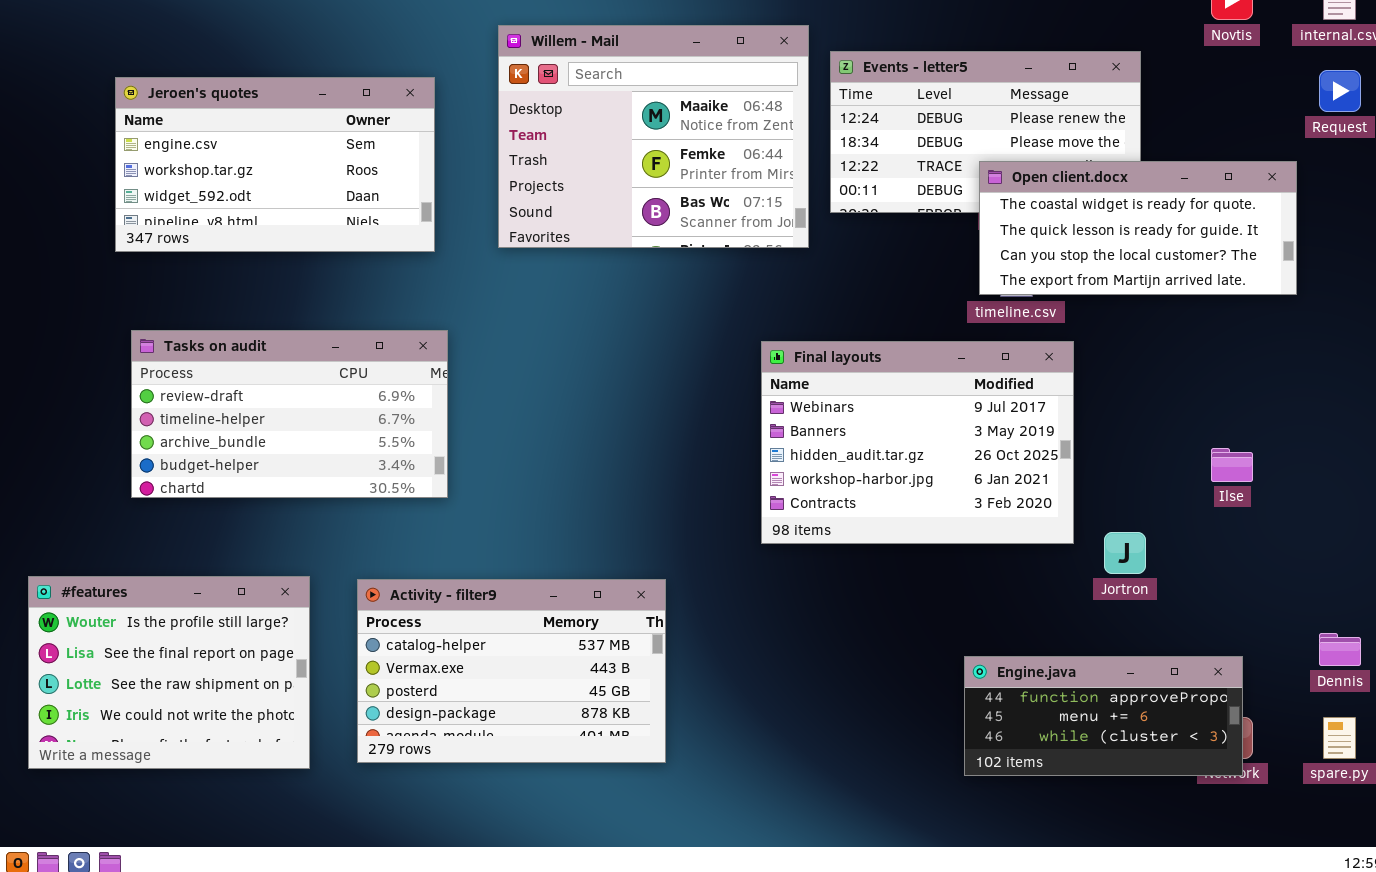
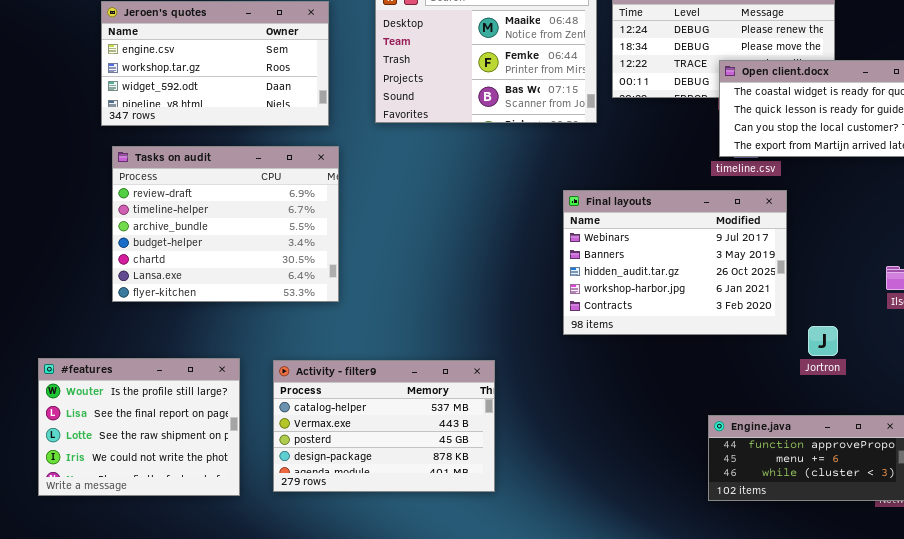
Tasks on audit: [131,330,448,498] -> [112,146,339,302], resized

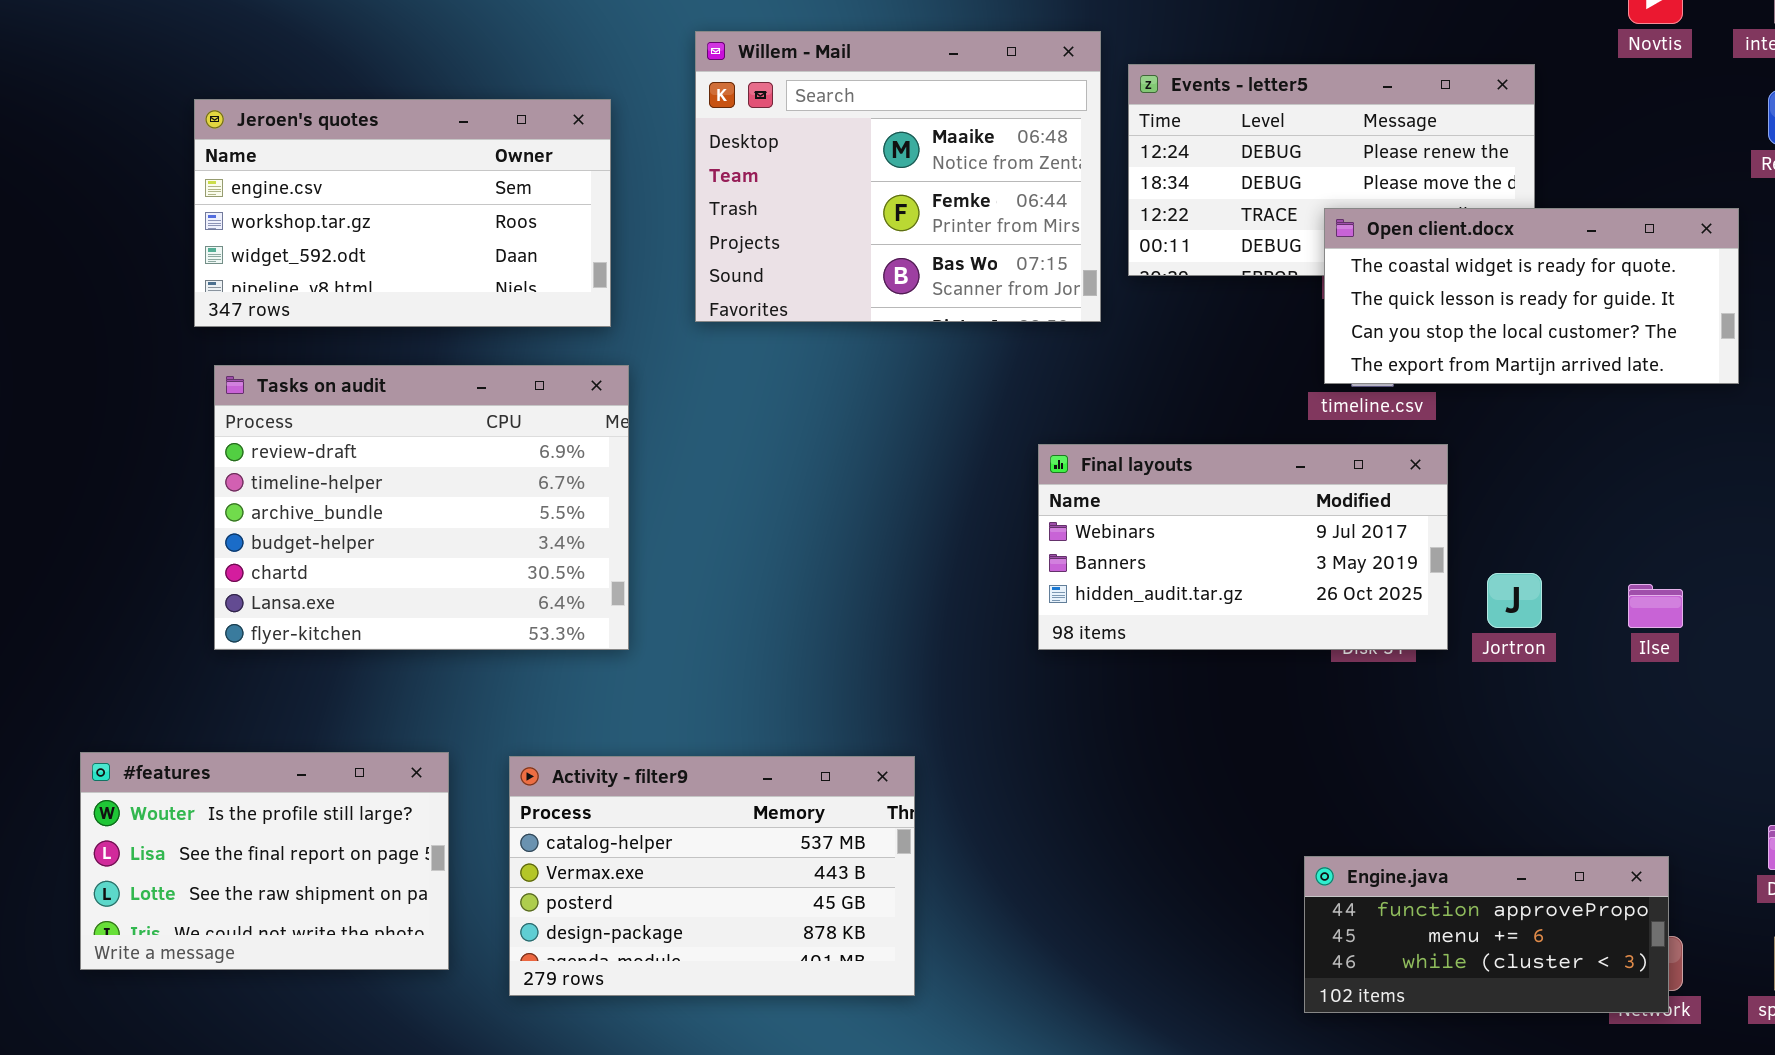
Final layouts: [563,190,787,335] -> [1038,444,1448,650], resized
Jortron: [808,326,838,356] -> [1487,573,1542,628], moved
#features: [38,358,240,496] -> [80,752,449,970], resized

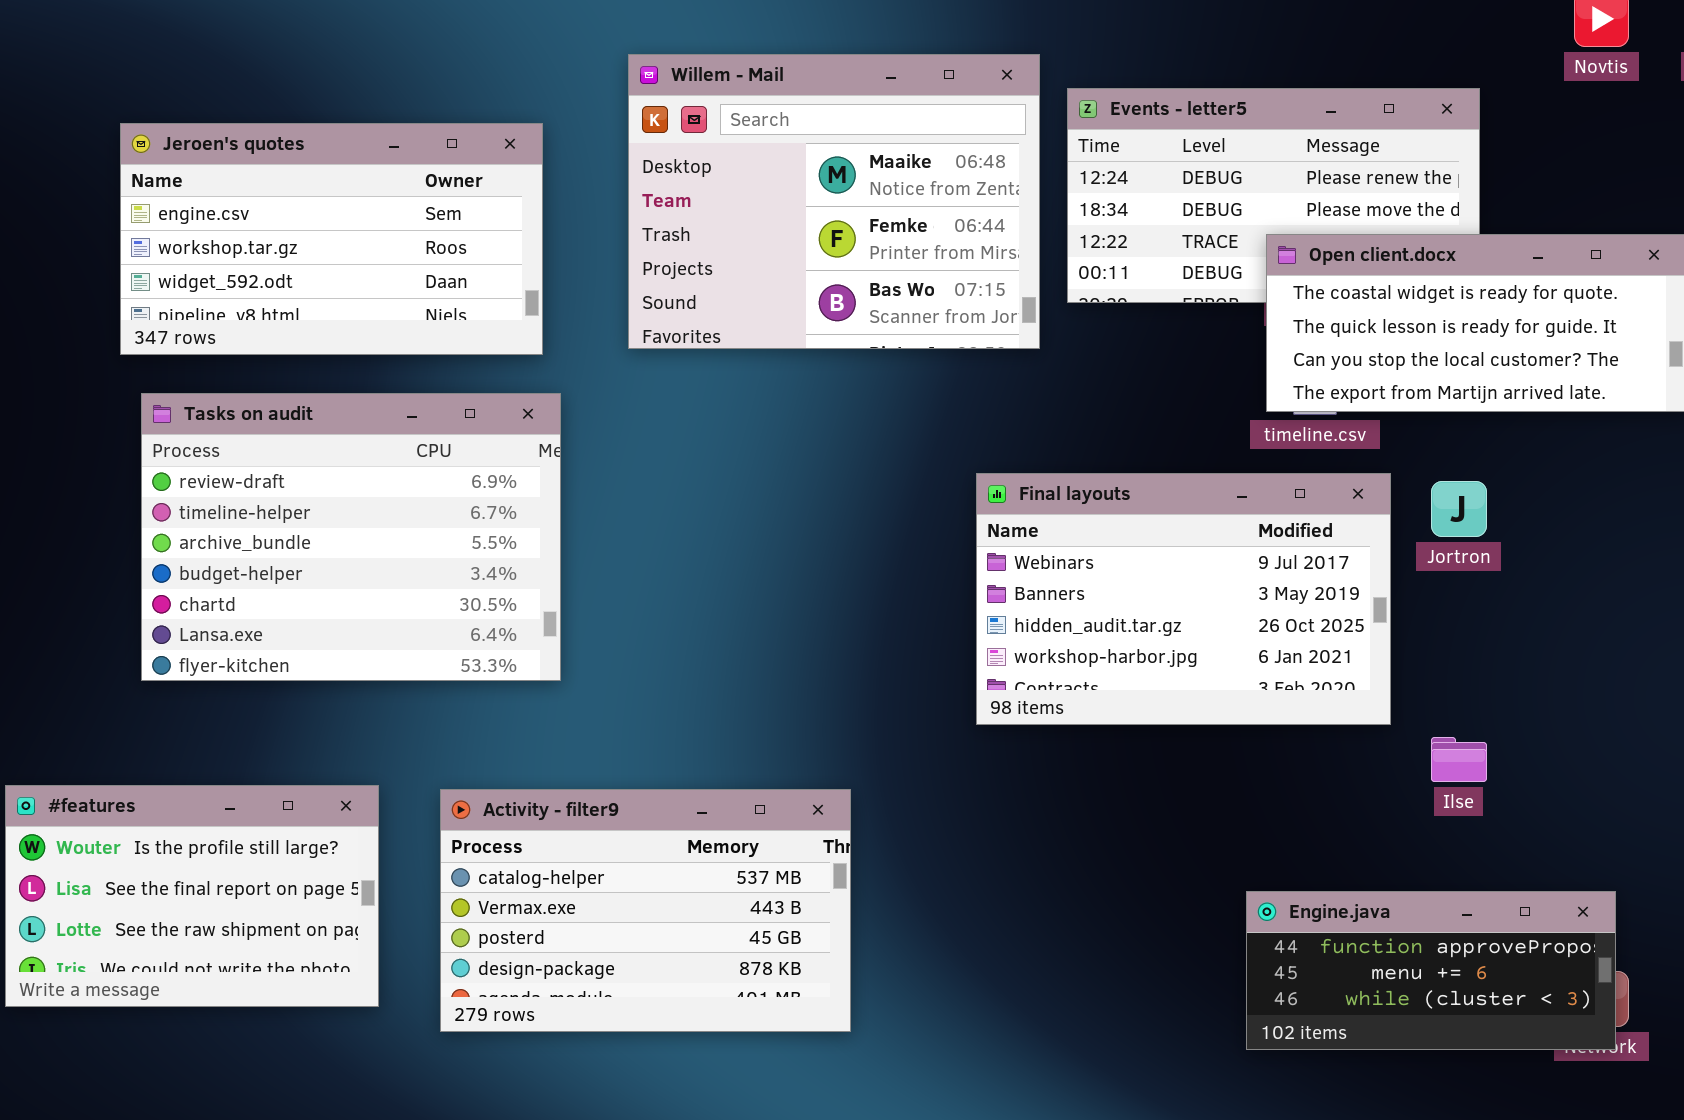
Final layouts: [1038,444,1448,650] -> [976,473,1391,725], resized
Jortron: [1487,573,1542,628] -> [1431,481,1487,537], moved
Ilse: [1628,584,1683,628] -> [1431,737,1487,782], moved

